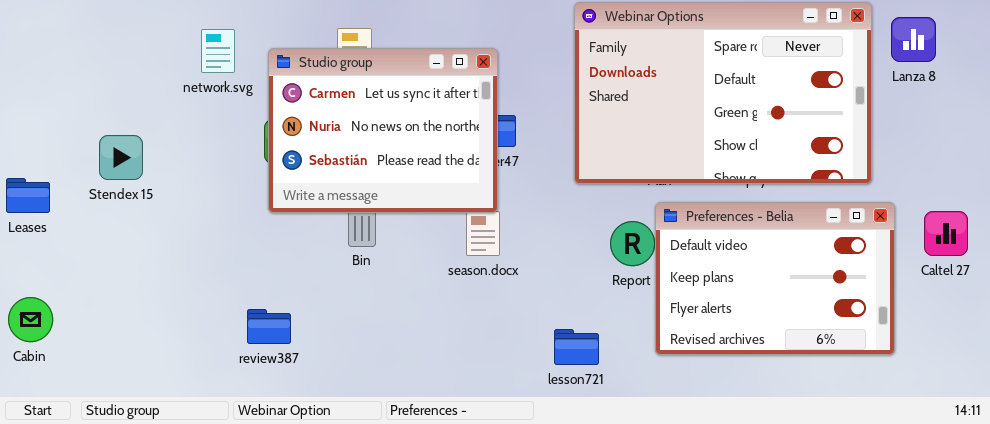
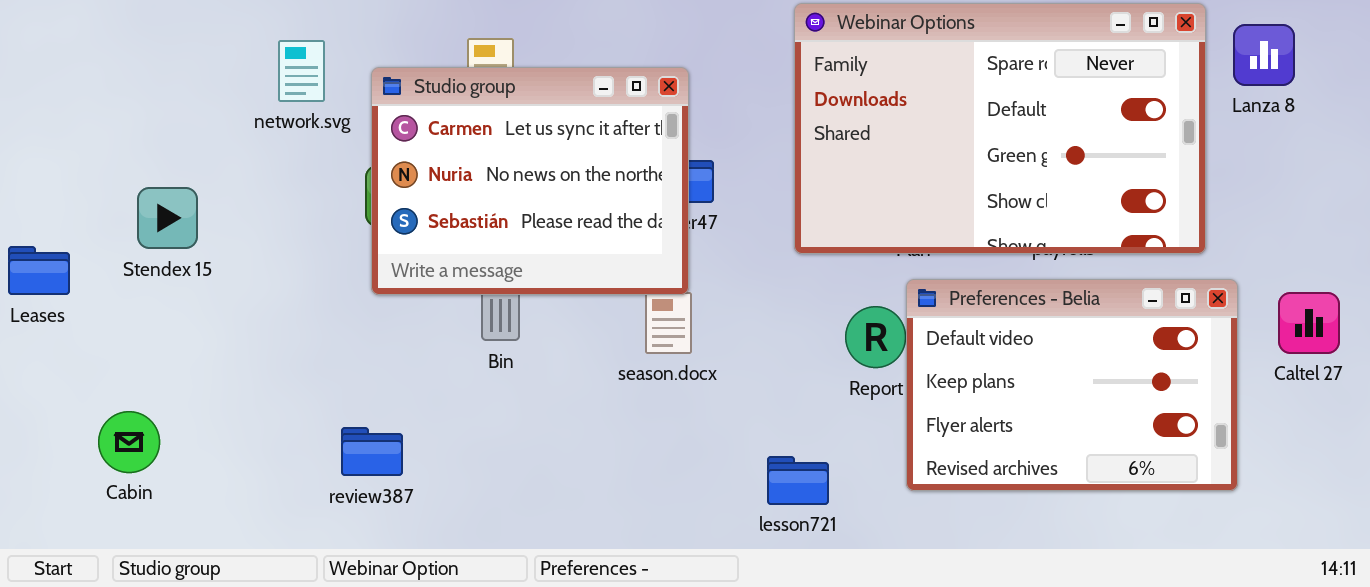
Cabin: [8,297,53,342] -> [98,411,160,473], moved

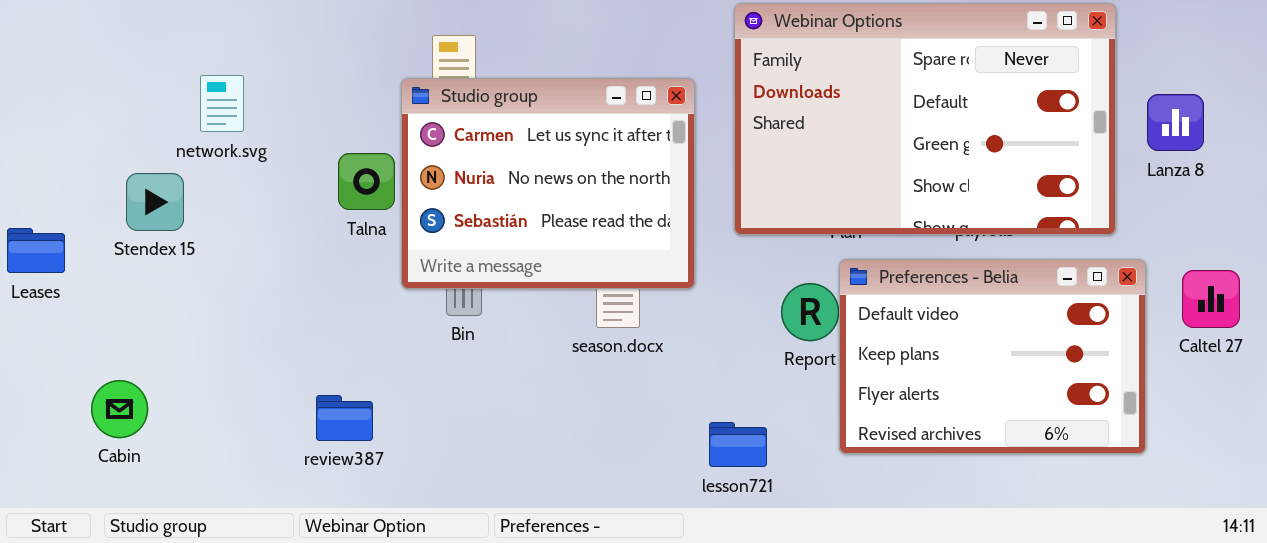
Lanza 8: [1233,24,1295,86] -> [1147,94,1204,151], moved
network.svg: [278,40,325,102] -> [200,75,244,132], moved
Studio group: [371,67,689,295] -> [401,78,695,289], moved

